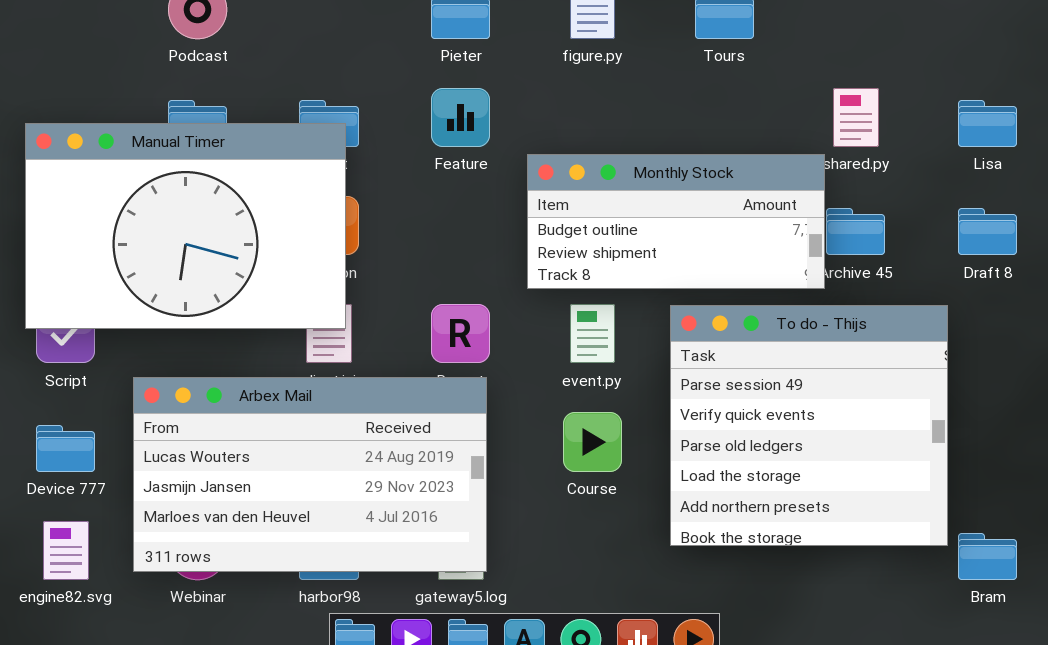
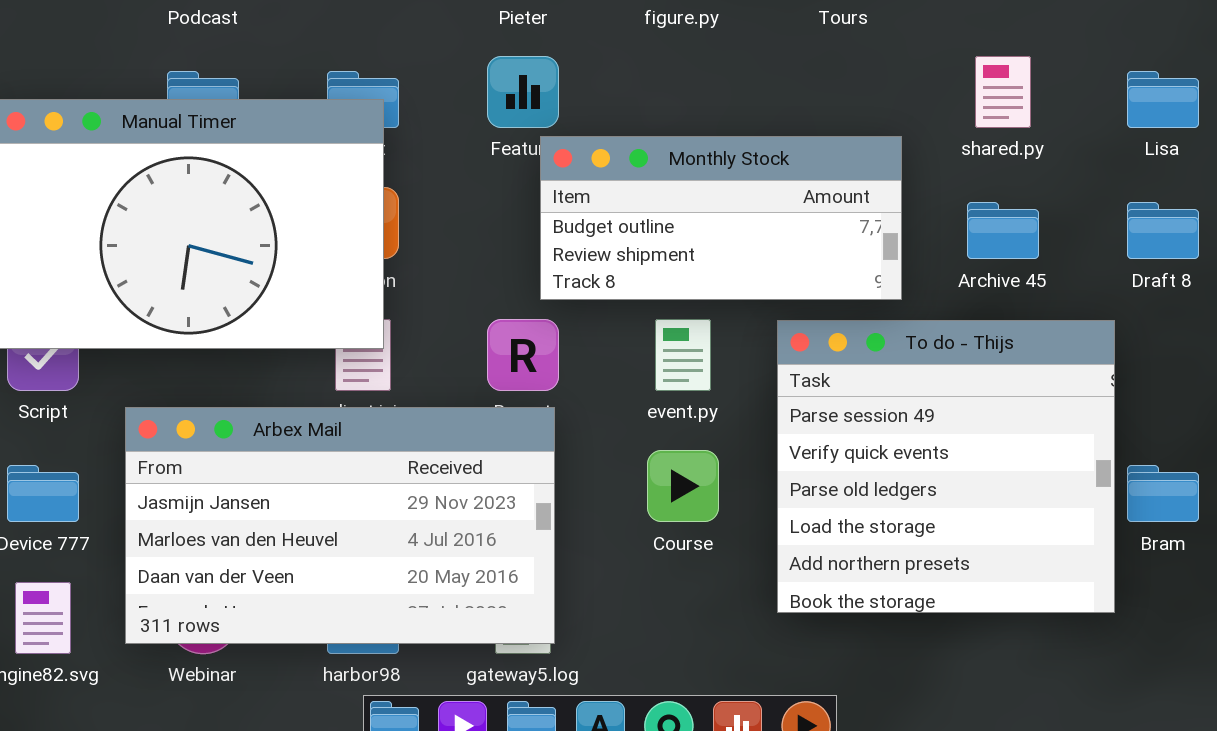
Monthly Stock: [527,154,825,289] -> [540,136,902,300], moved
Arbex Mail: [133,377,487,572] -> [125,407,555,644], scrolled down 1 row
Bram: [958,533,1017,580] -> [1127,465,1199,522], moved

